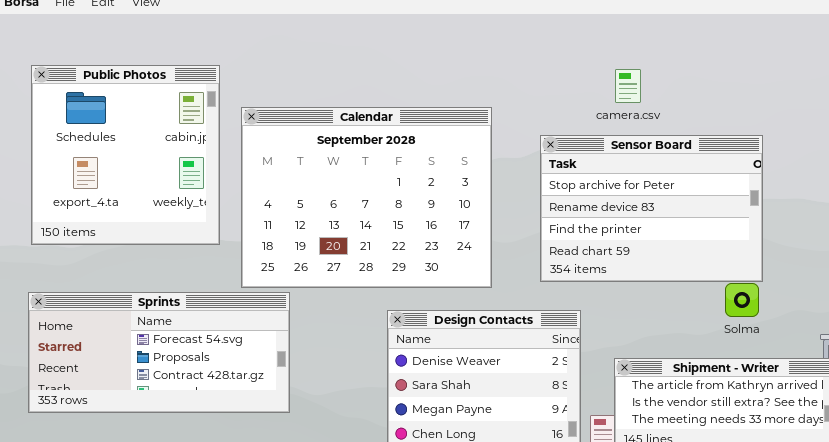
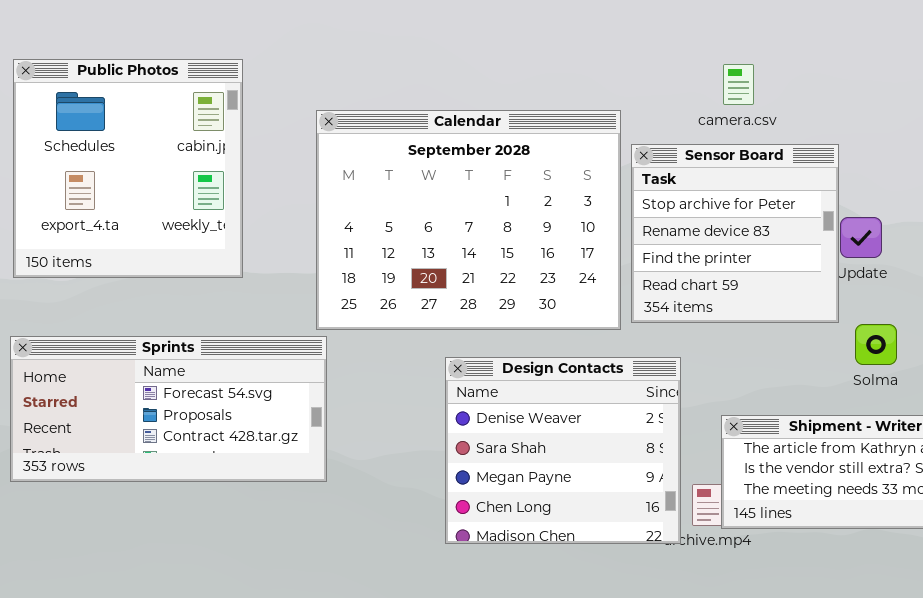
Calendar: [241,107,492,288] -> [316,110,621,330], moved
Sensor Board: [540,135,763,282] -> [631,144,839,323], resized

